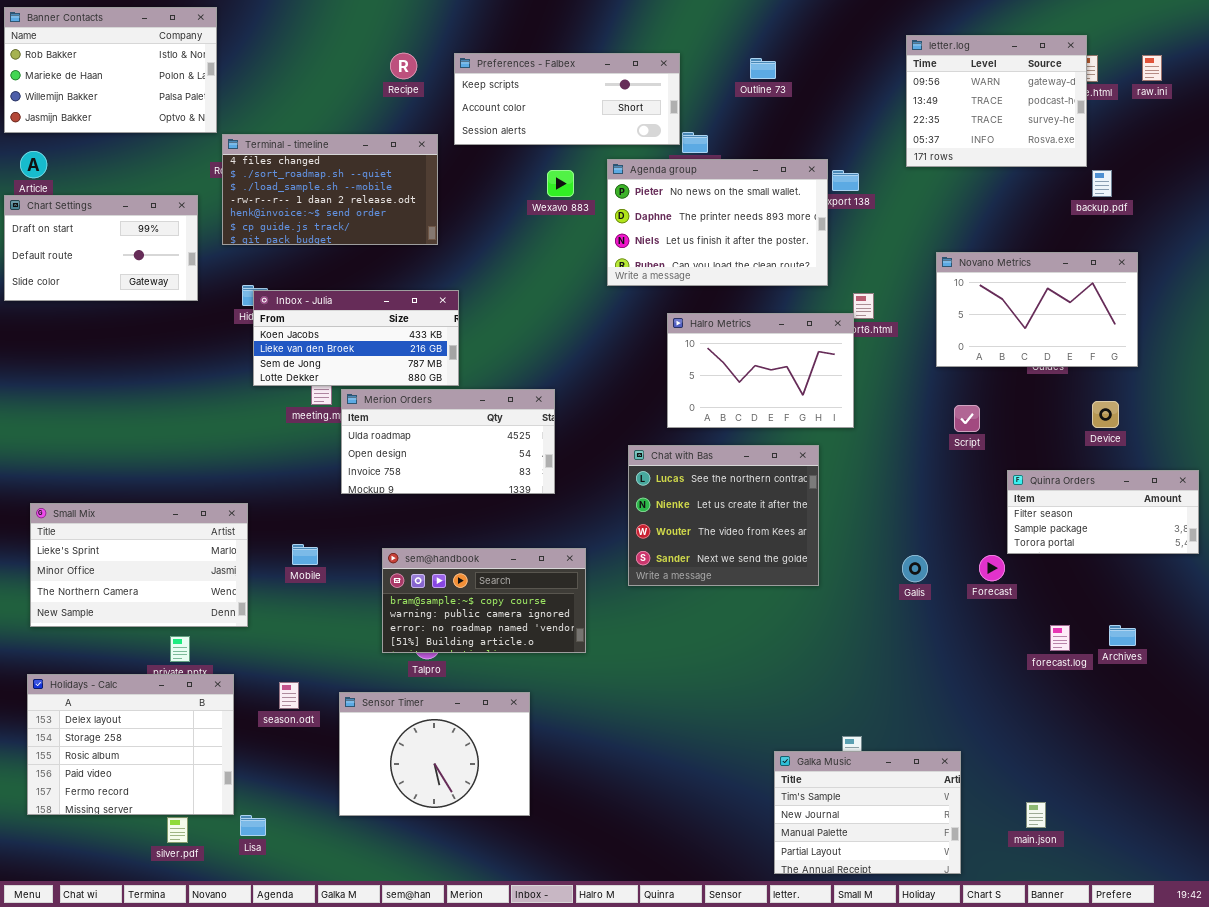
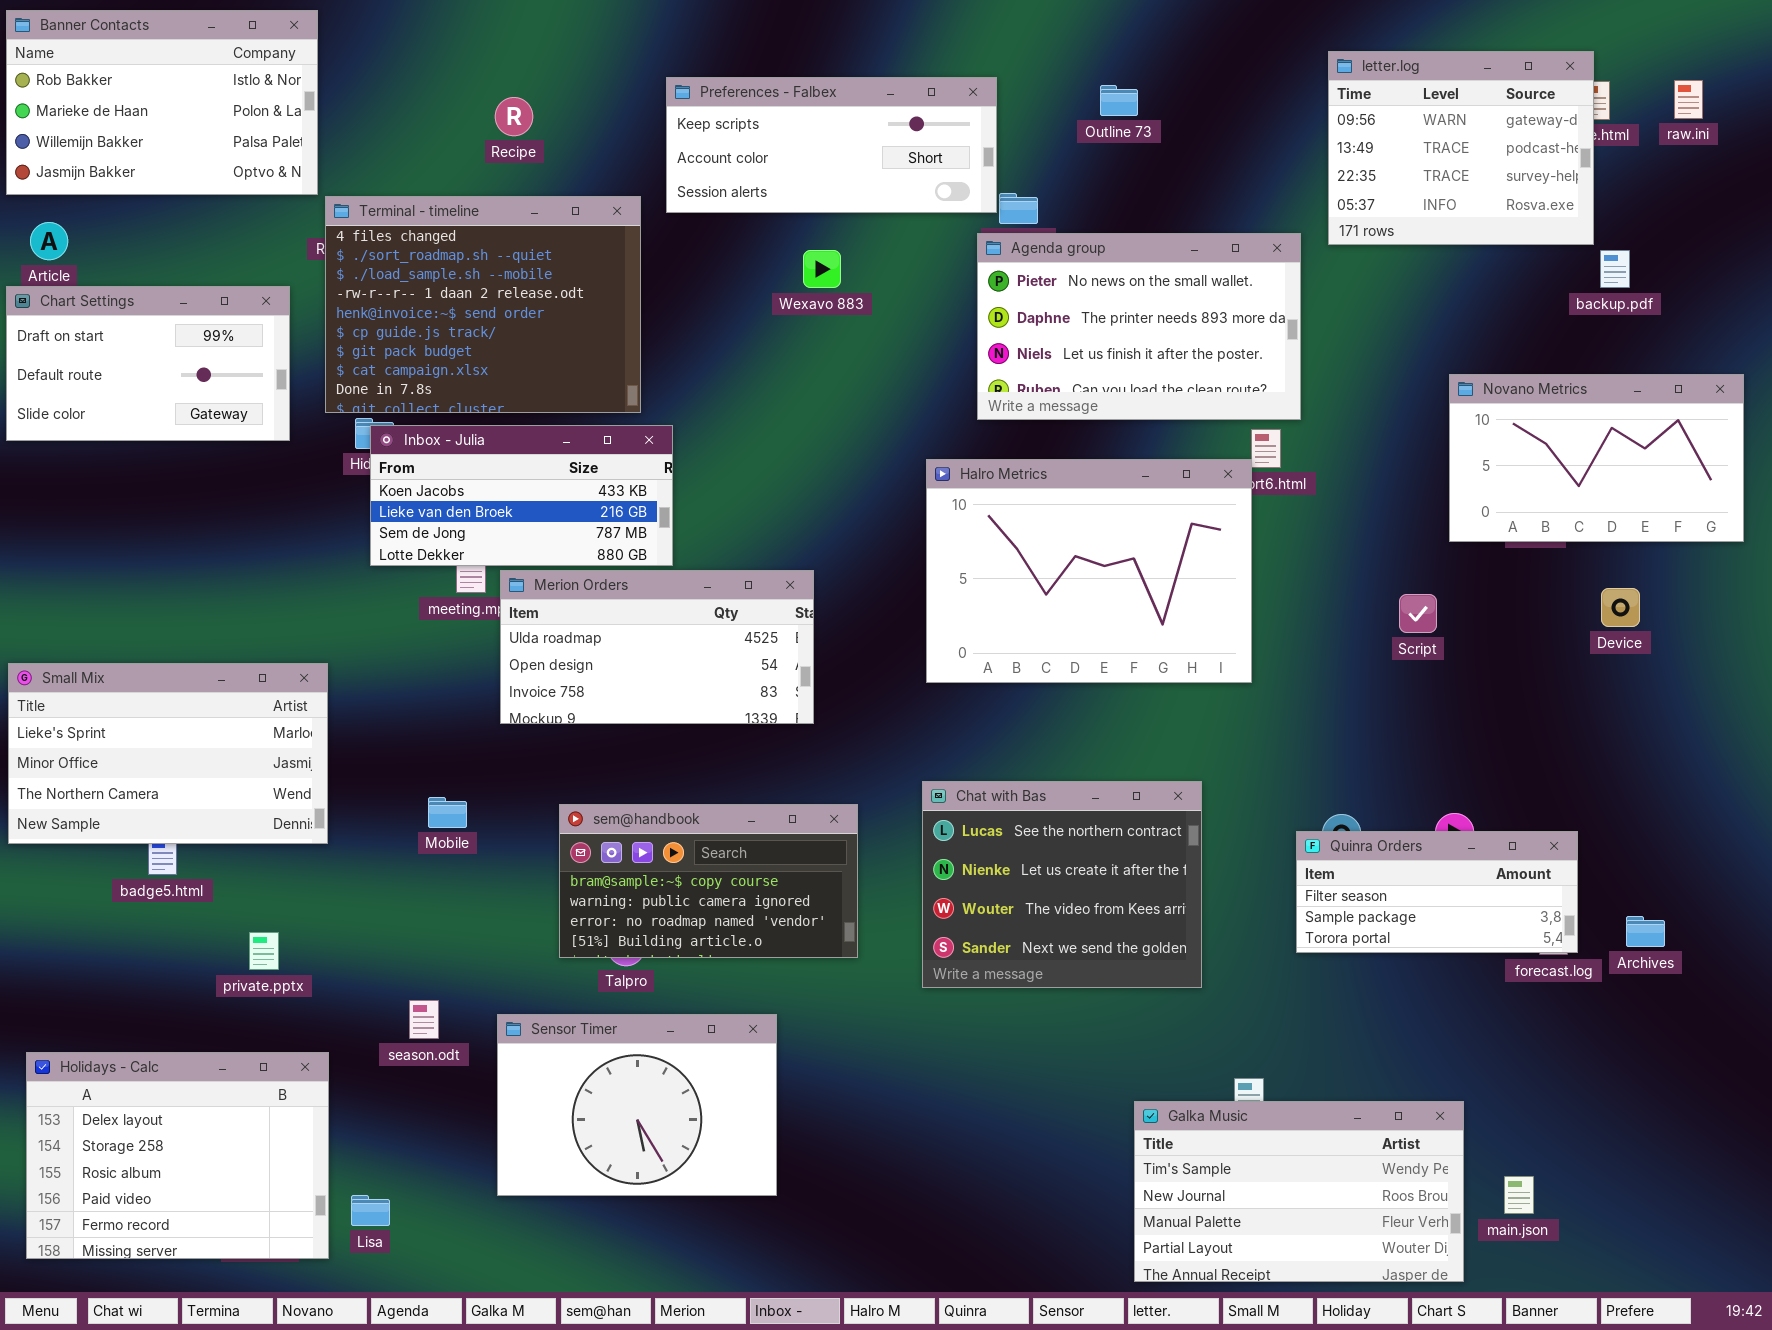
Recipe: [390,53,417,79] -> [495,97,533,136], moved
Terminal - timeline: [222,134,438,245] -> [325,196,641,413], resized
Agenda group: [607,159,828,286] -> [977,233,1301,420], moved
Novano Metrics: [936,252,1138,367] -> [1449,374,1744,542], moved
Halro Metrics: [667,313,854,428] -> [926,459,1252,683], resized
Chat with Bas: [628,445,819,586] -> [922,781,1202,988], moved
Quinra Orders: [1007,470,1199,554] -> [1296,831,1578,953], moved
Small Mix: [30,503,248,627] -> [8,663,328,844], moved
Holidays - Calc: [27,674,234,815] -> [26,1052,329,1259], moved
Galka Music: [774,751,961,874] -> [1134,1101,1464,1282], resized

